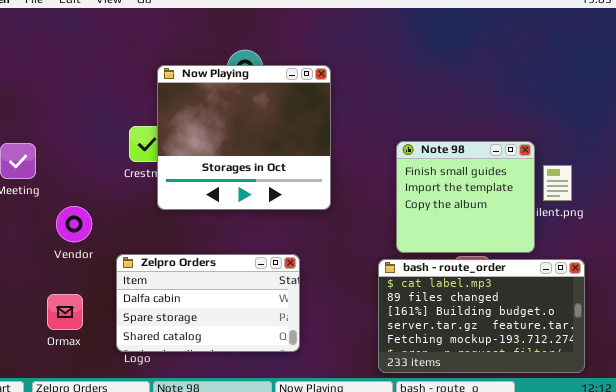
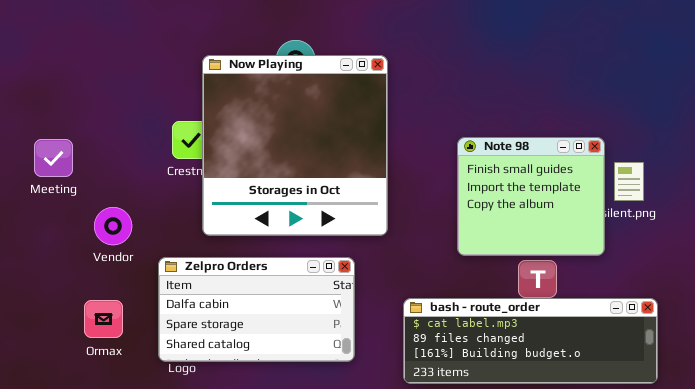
Now Playing: [157,65,331,210] -> [202,55,388,236], resized
bash - route_order: [378,259,585,373] -> [403,298,658,384], resized

